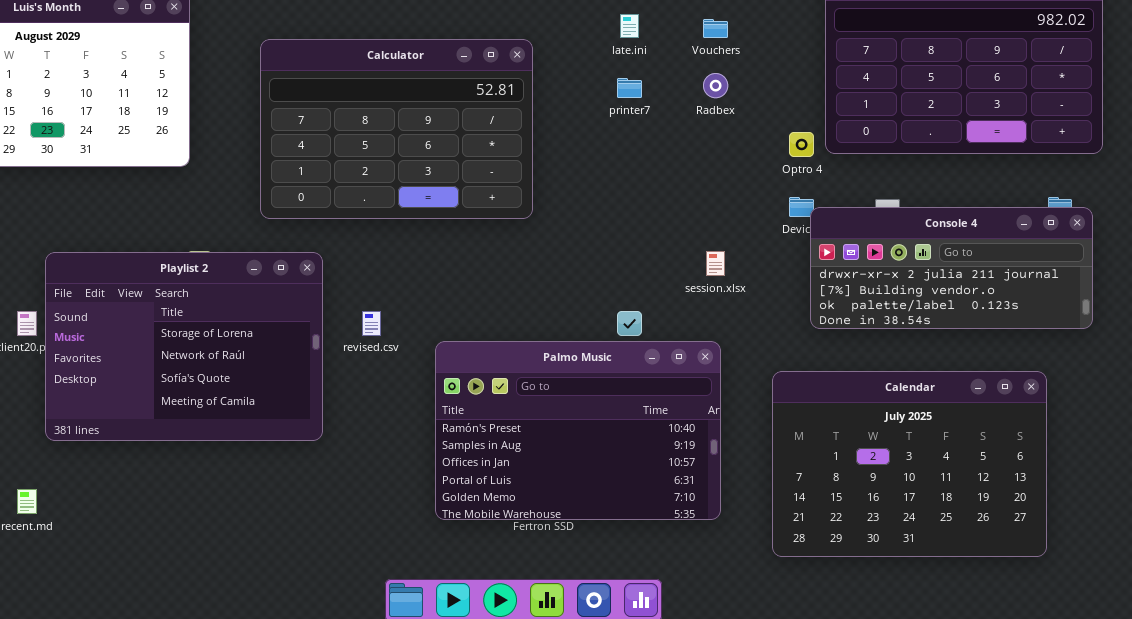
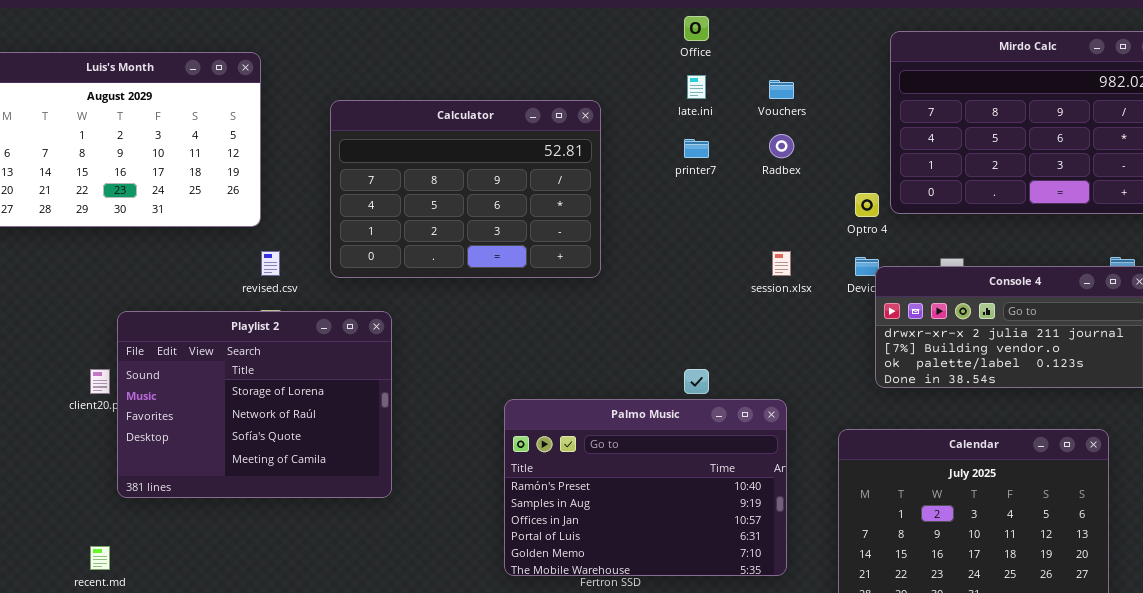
session.xlsx: [706,251,725,276] -> [772,251,791,276], moved
revised.csv: [362,311,381,336] -> [261,251,280,276], moved

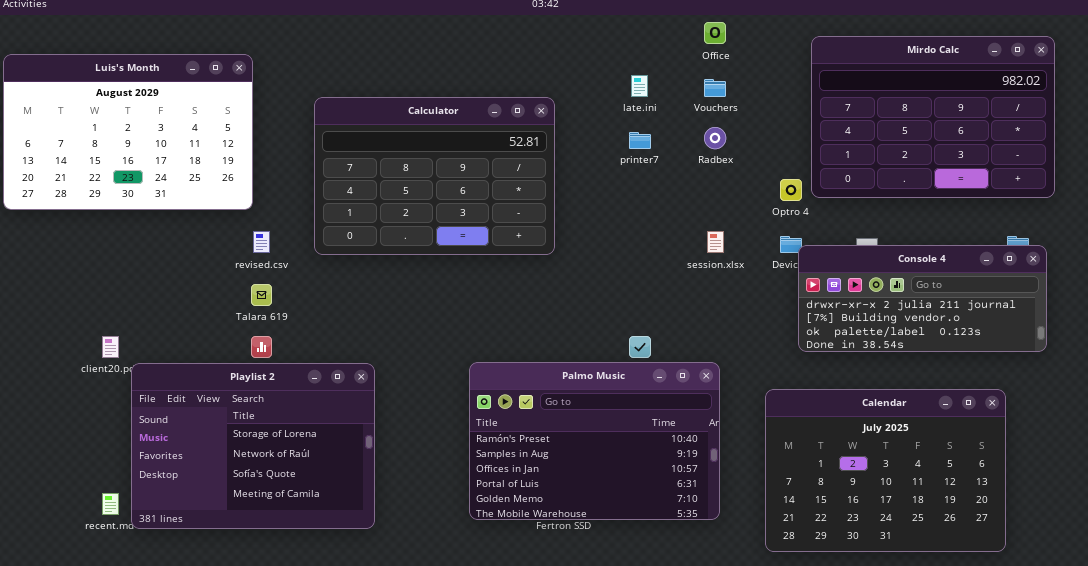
Office: [684,16,709,41] -> [704,22,726,44], moved
Playlist 2: [117,311,392,498] -> [131,363,375,529], moved

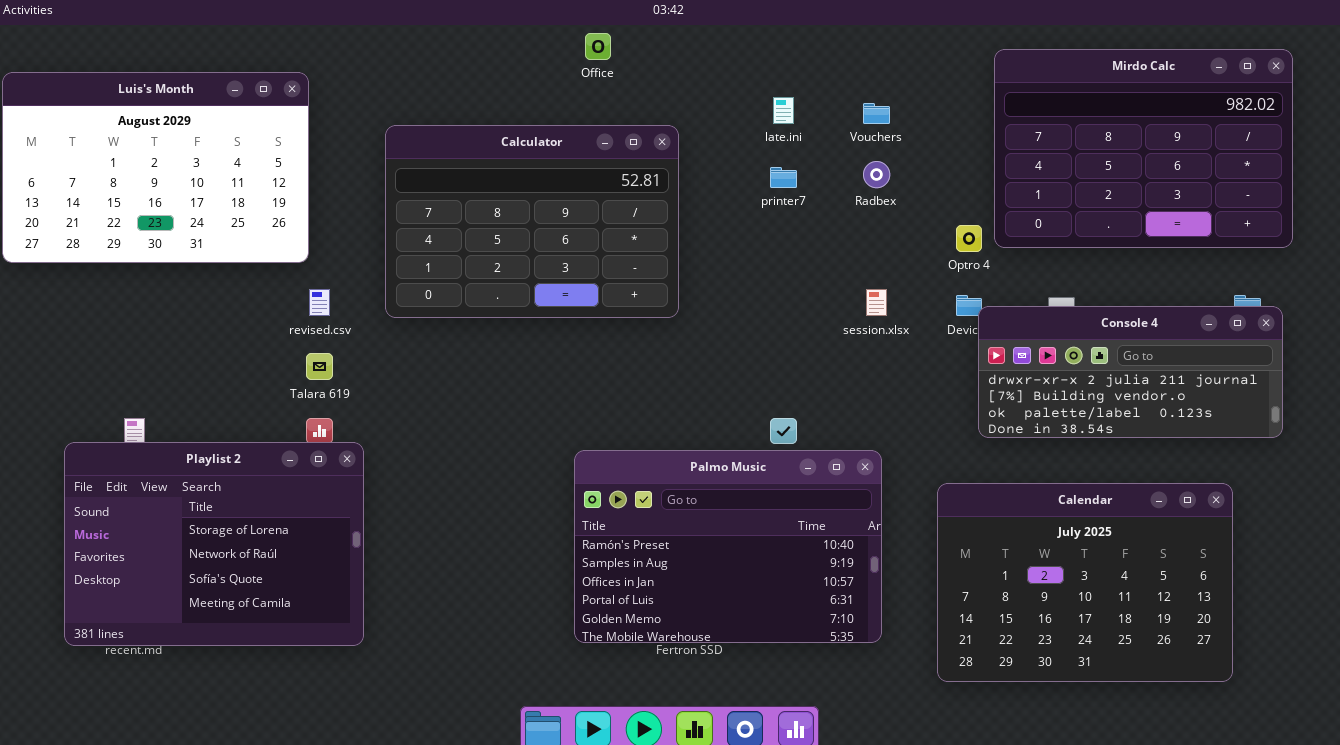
Office: [704,22,726,44] -> [585,33,611,60], moved
Playlist 2: [131,363,375,529] -> [64,442,364,646], moved

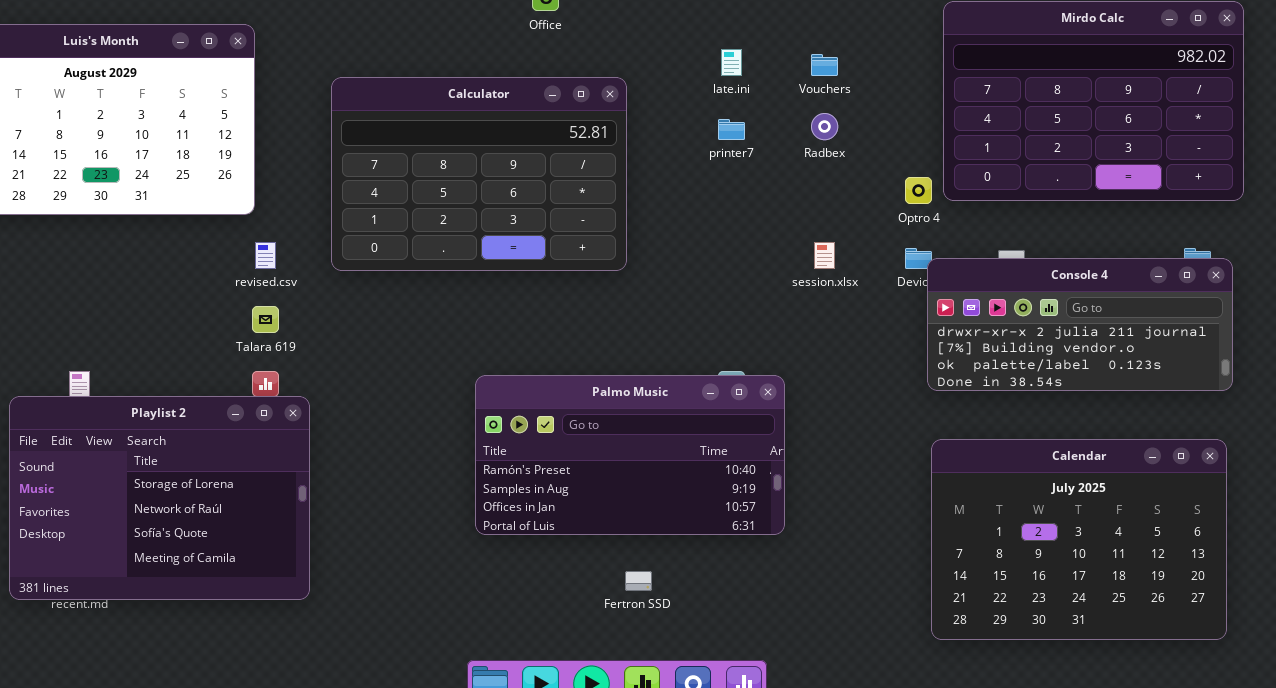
Palmo Music: [574,450,882,643] -> [475,375,785,535], moved, resized
Calendar: [937,483,1233,682] -> [931,439,1227,640], moved

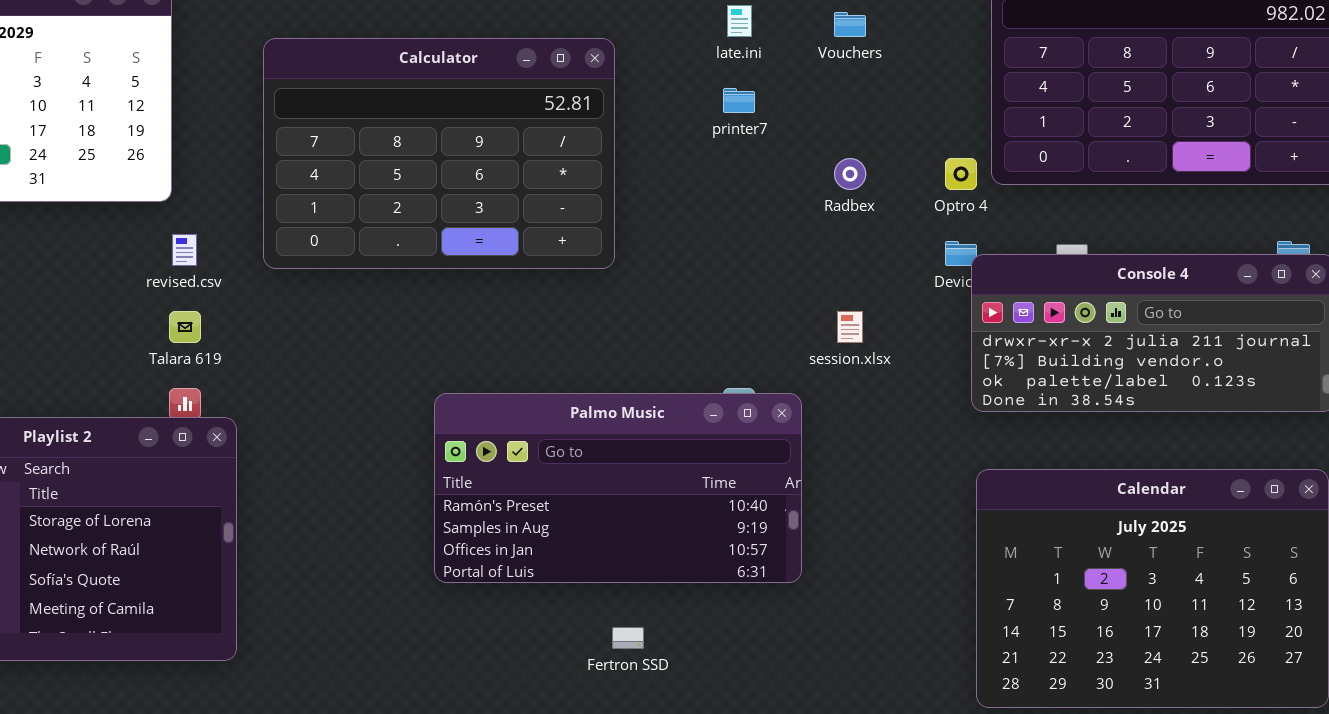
Radbex: [811,113,838,140] -> [834,158,866,190], moved
session.xlsx: [814,242,835,269] -> [837,311,863,343], moved

